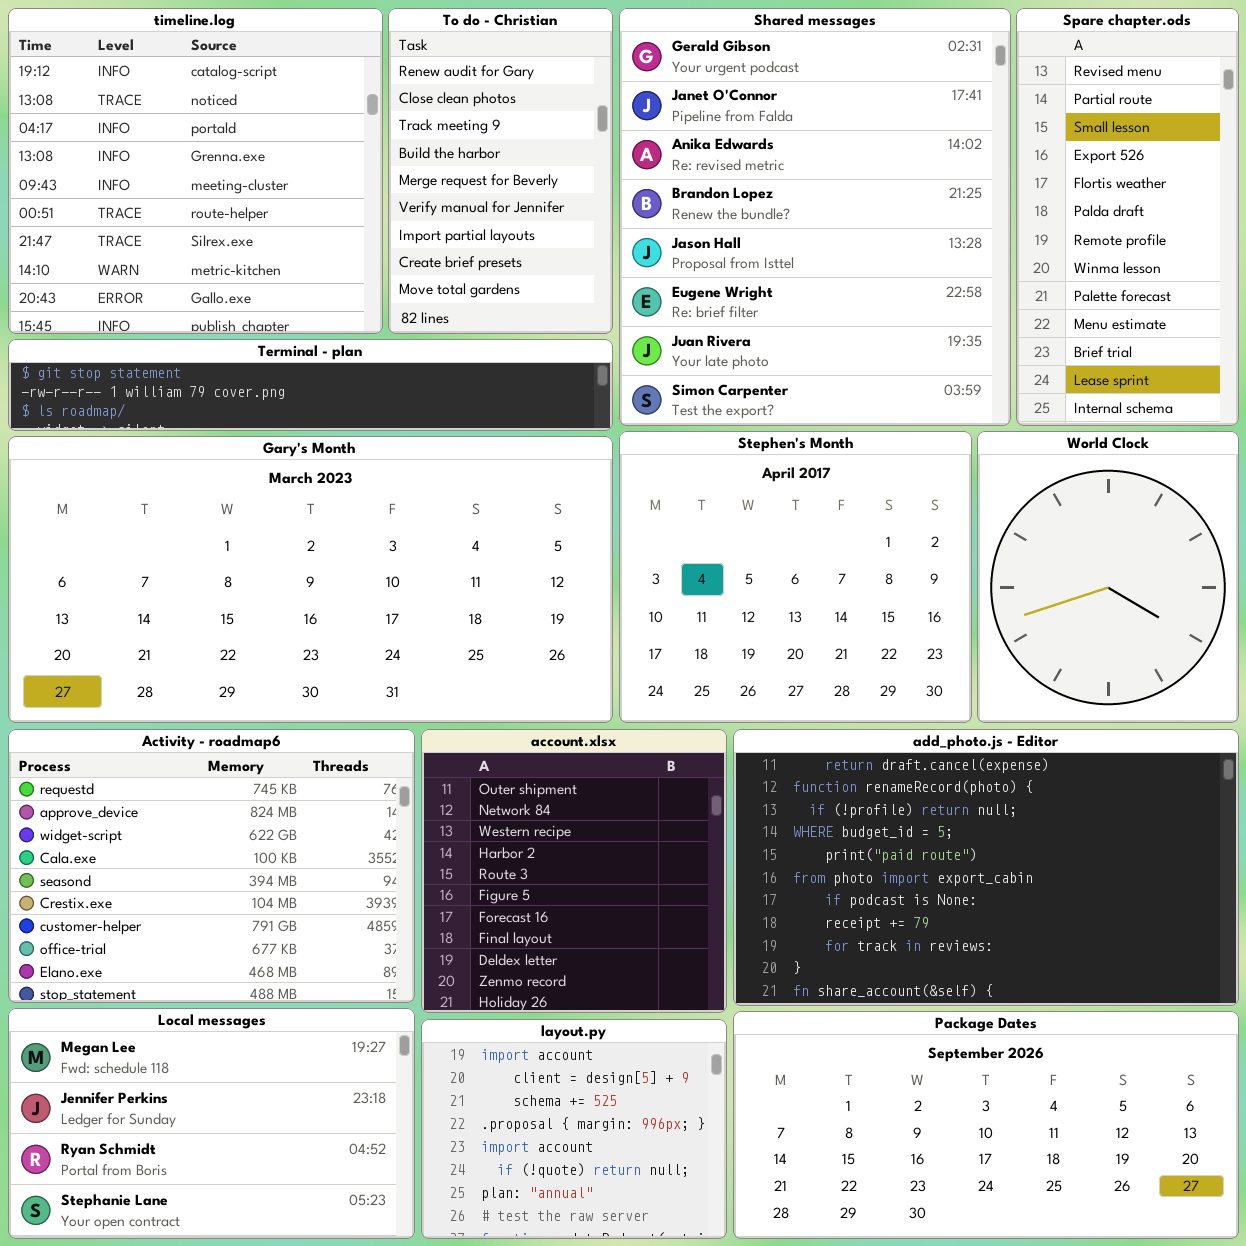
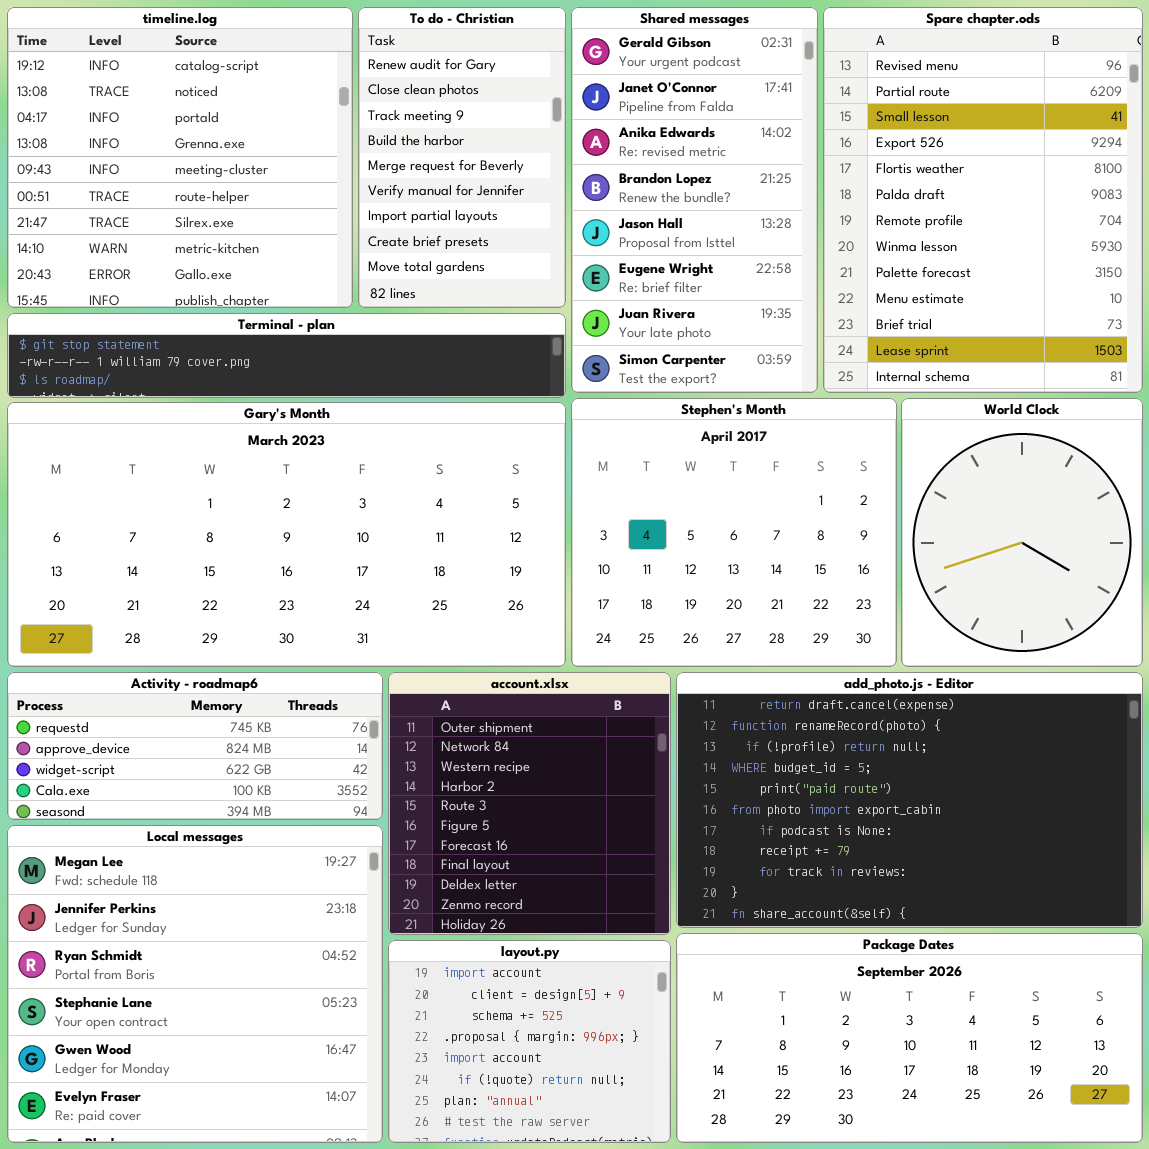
Shared messages: [619,8,1011,426] -> [571,7,818,393], resized
Spare chapter.ods: [1016,8,1239,426] -> [823,7,1143,393], resized
Activity - roadmap6: [8,729,415,1003] -> [7,672,383,820], resized
Local messages: [8,1008,415,1239] -> [7,825,383,1143], resized

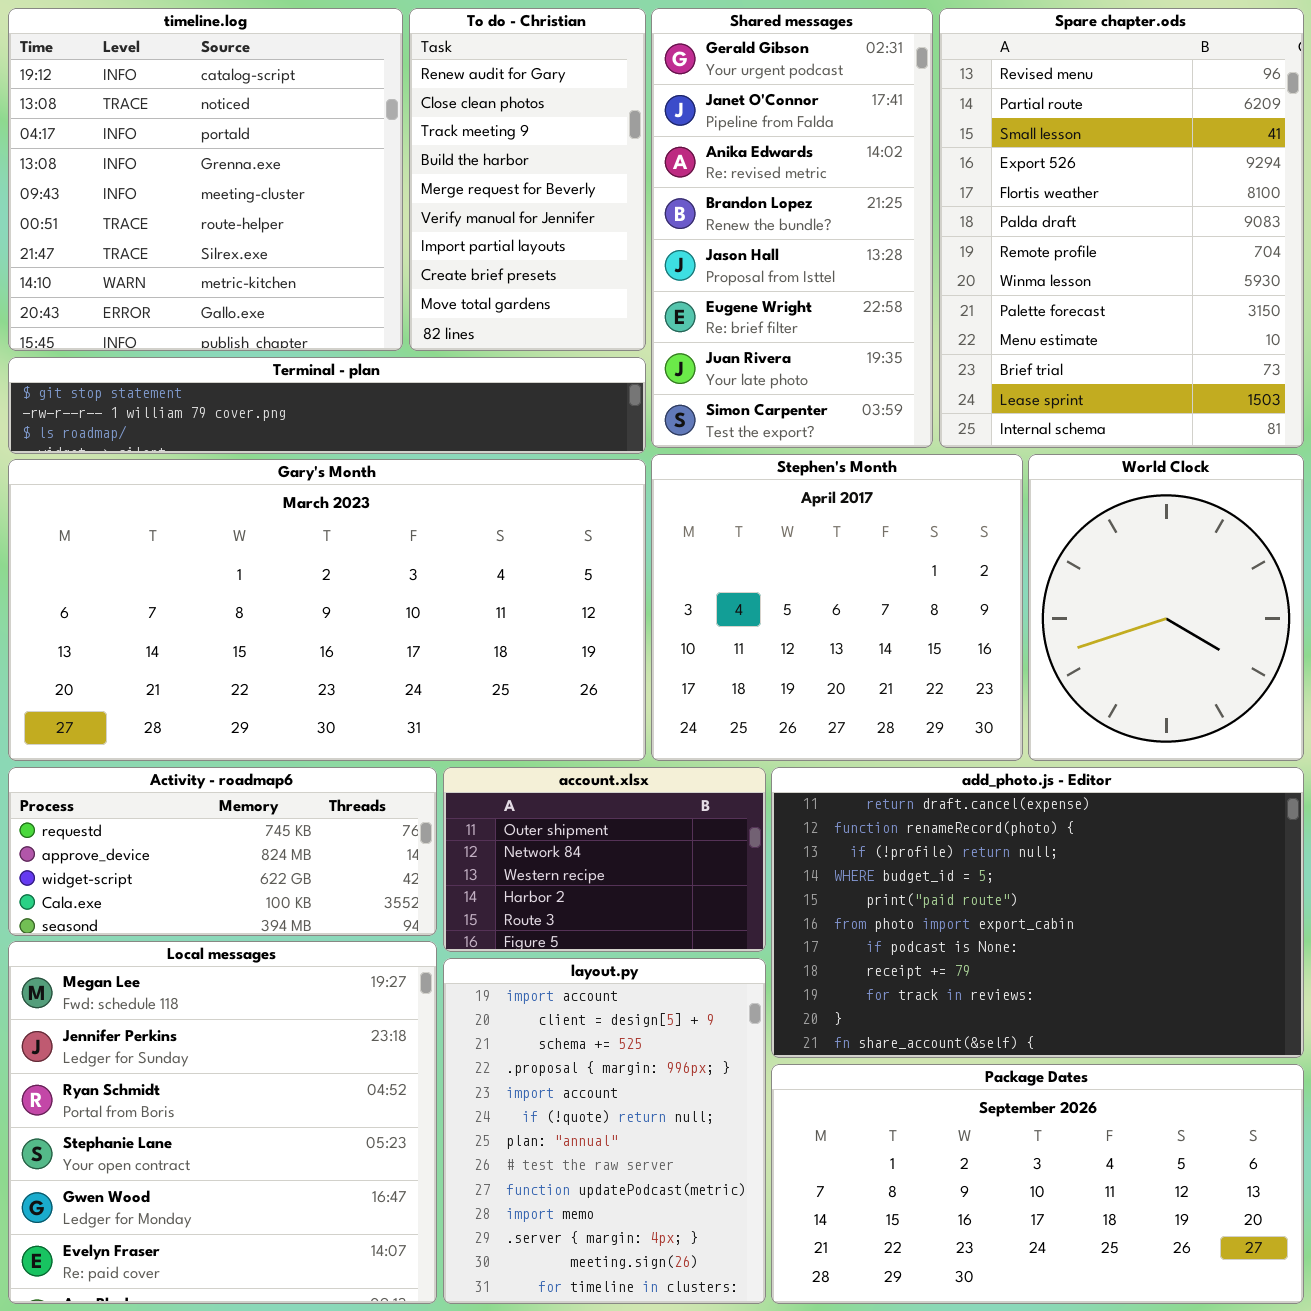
account.xlsx: [388,672,671,935] -> [443,767,766,952], resized
layout.py: [388,940,671,1143] -> [443,958,766,1304], resized

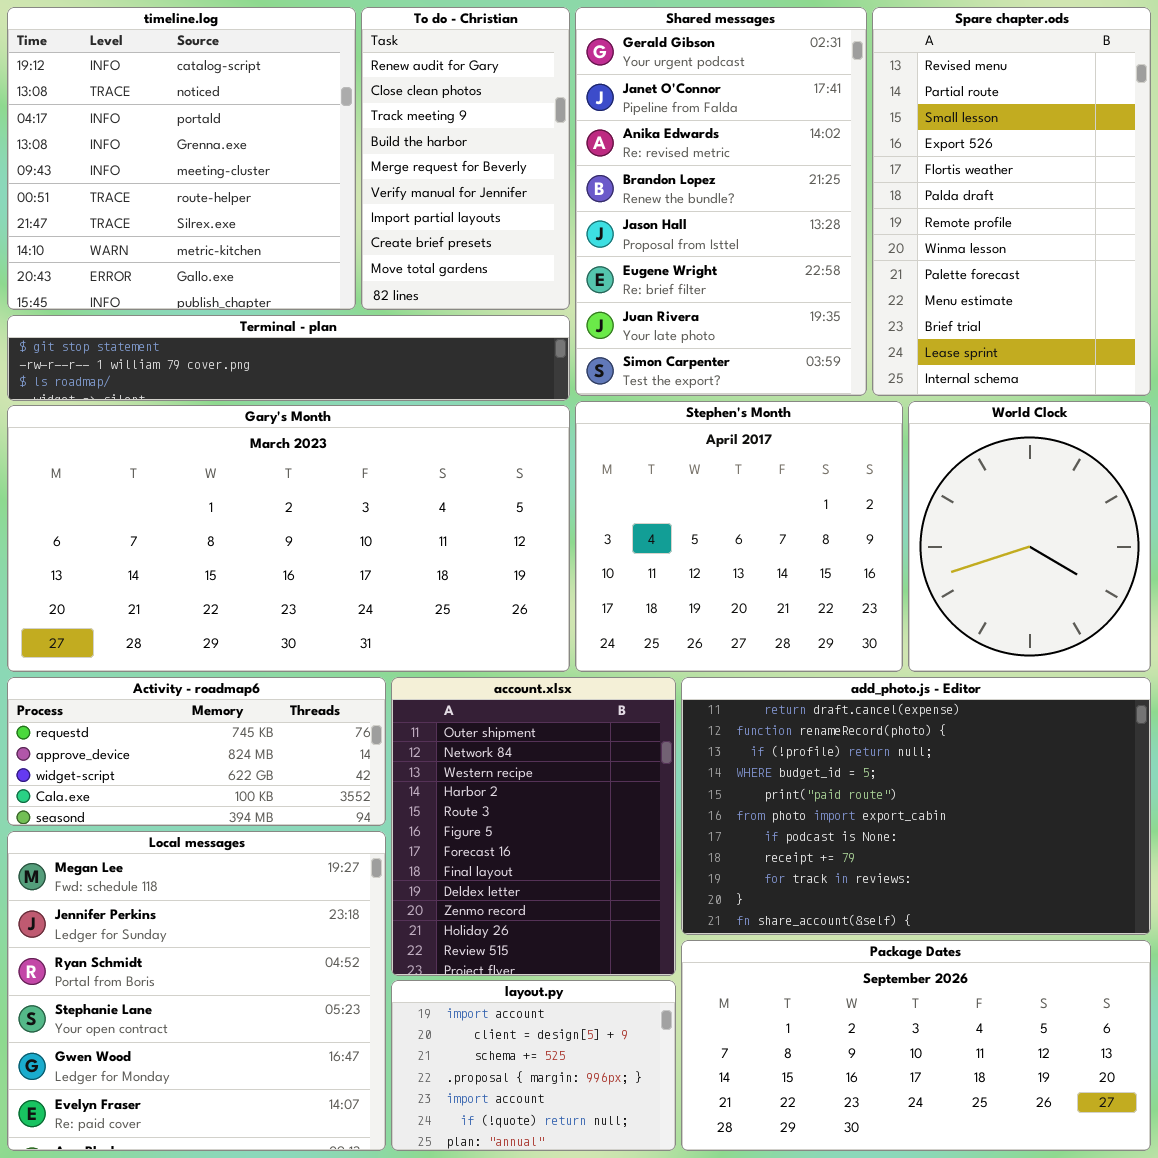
Shared messages: [651,8,933,448] -> [575,7,867,396], resized
Spare chapter.ods: [939,8,1304,448] -> [872,7,1151,396], resized
account.xlsx: [443,767,766,952] -> [391,677,676,976], resized
layout.py: [443,958,766,1304] -> [391,980,676,1151], resized

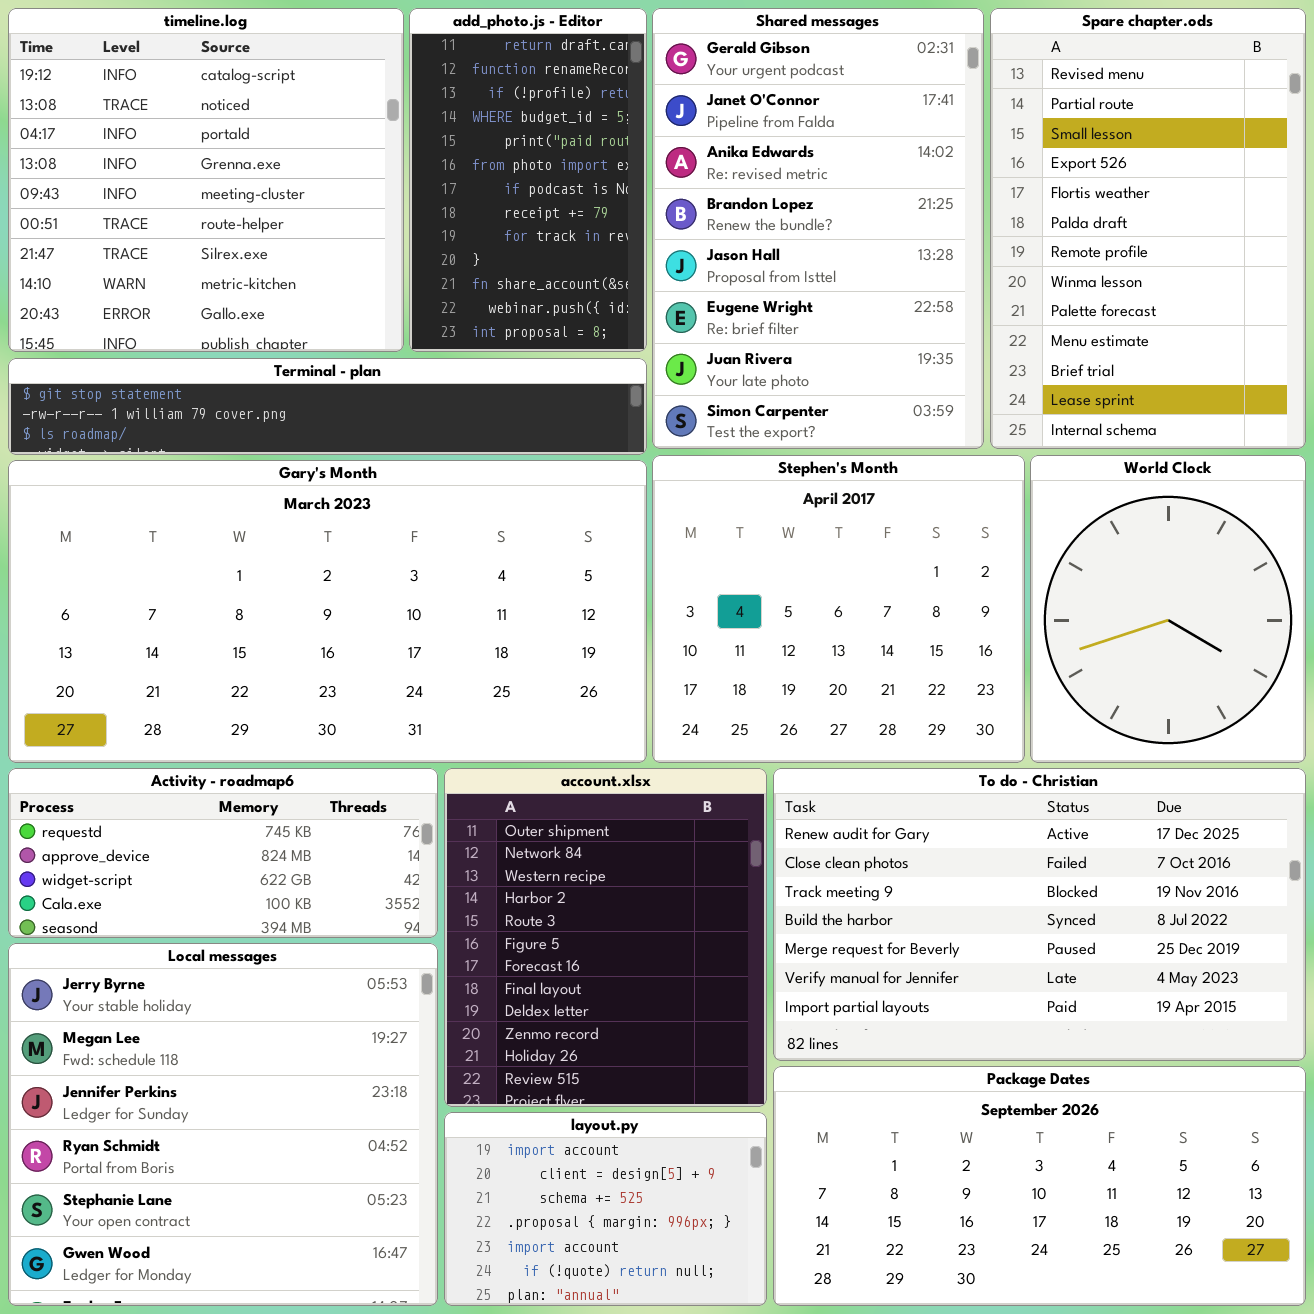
To do - Christian: [361,7,570,310] -> [773,768,1306,1061], moved, resized
add_photo.js - Editor: [681,677,1151,935] -> [409,8,647,352], moved, resized
Local messages: [7,831,386,1151] -> [8,943,438,1306], scrolled up 1 row

